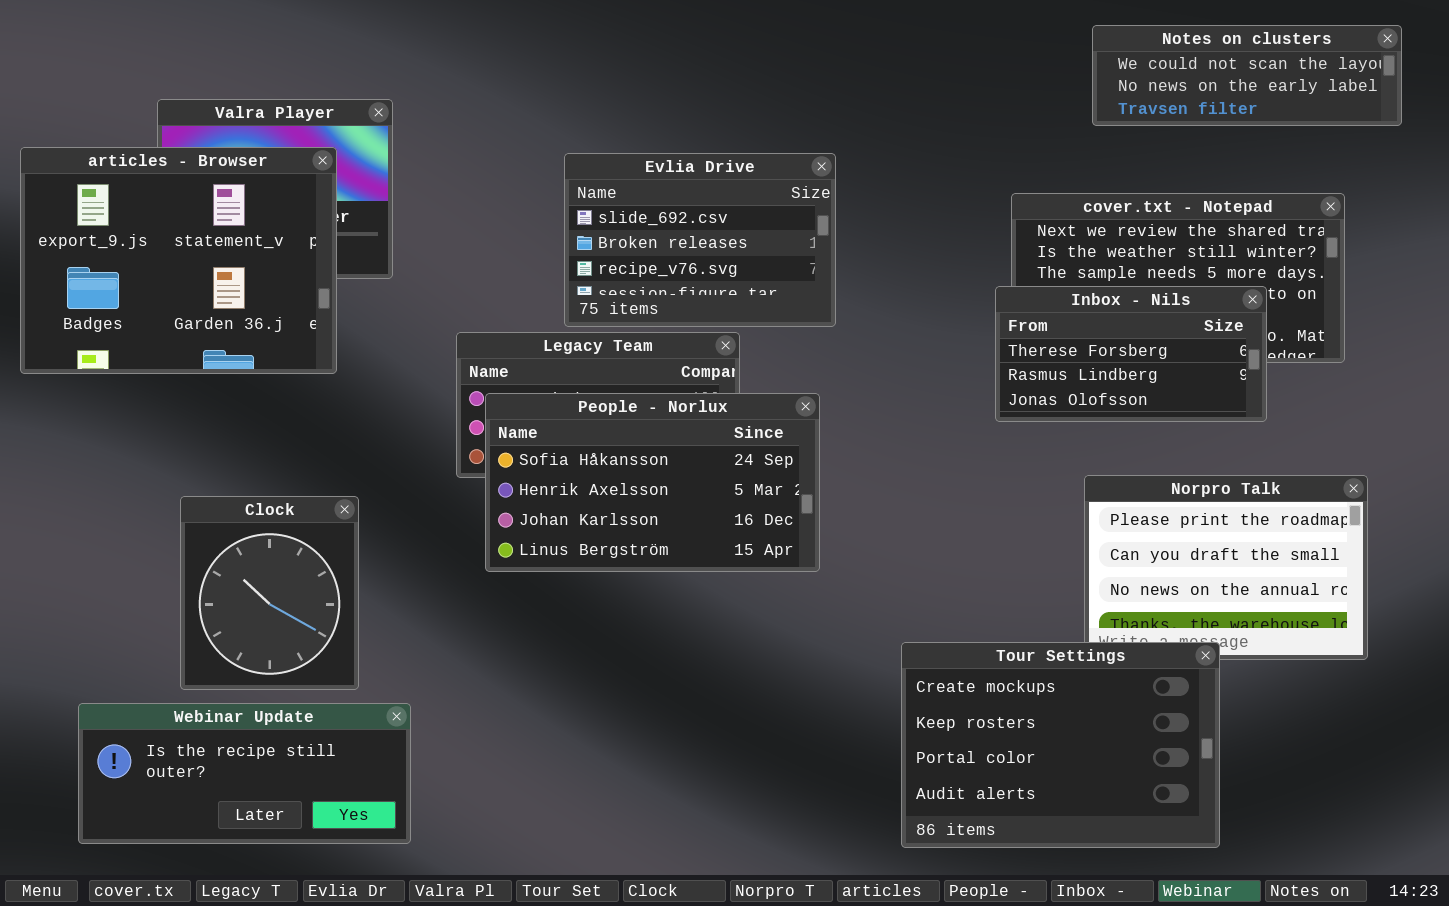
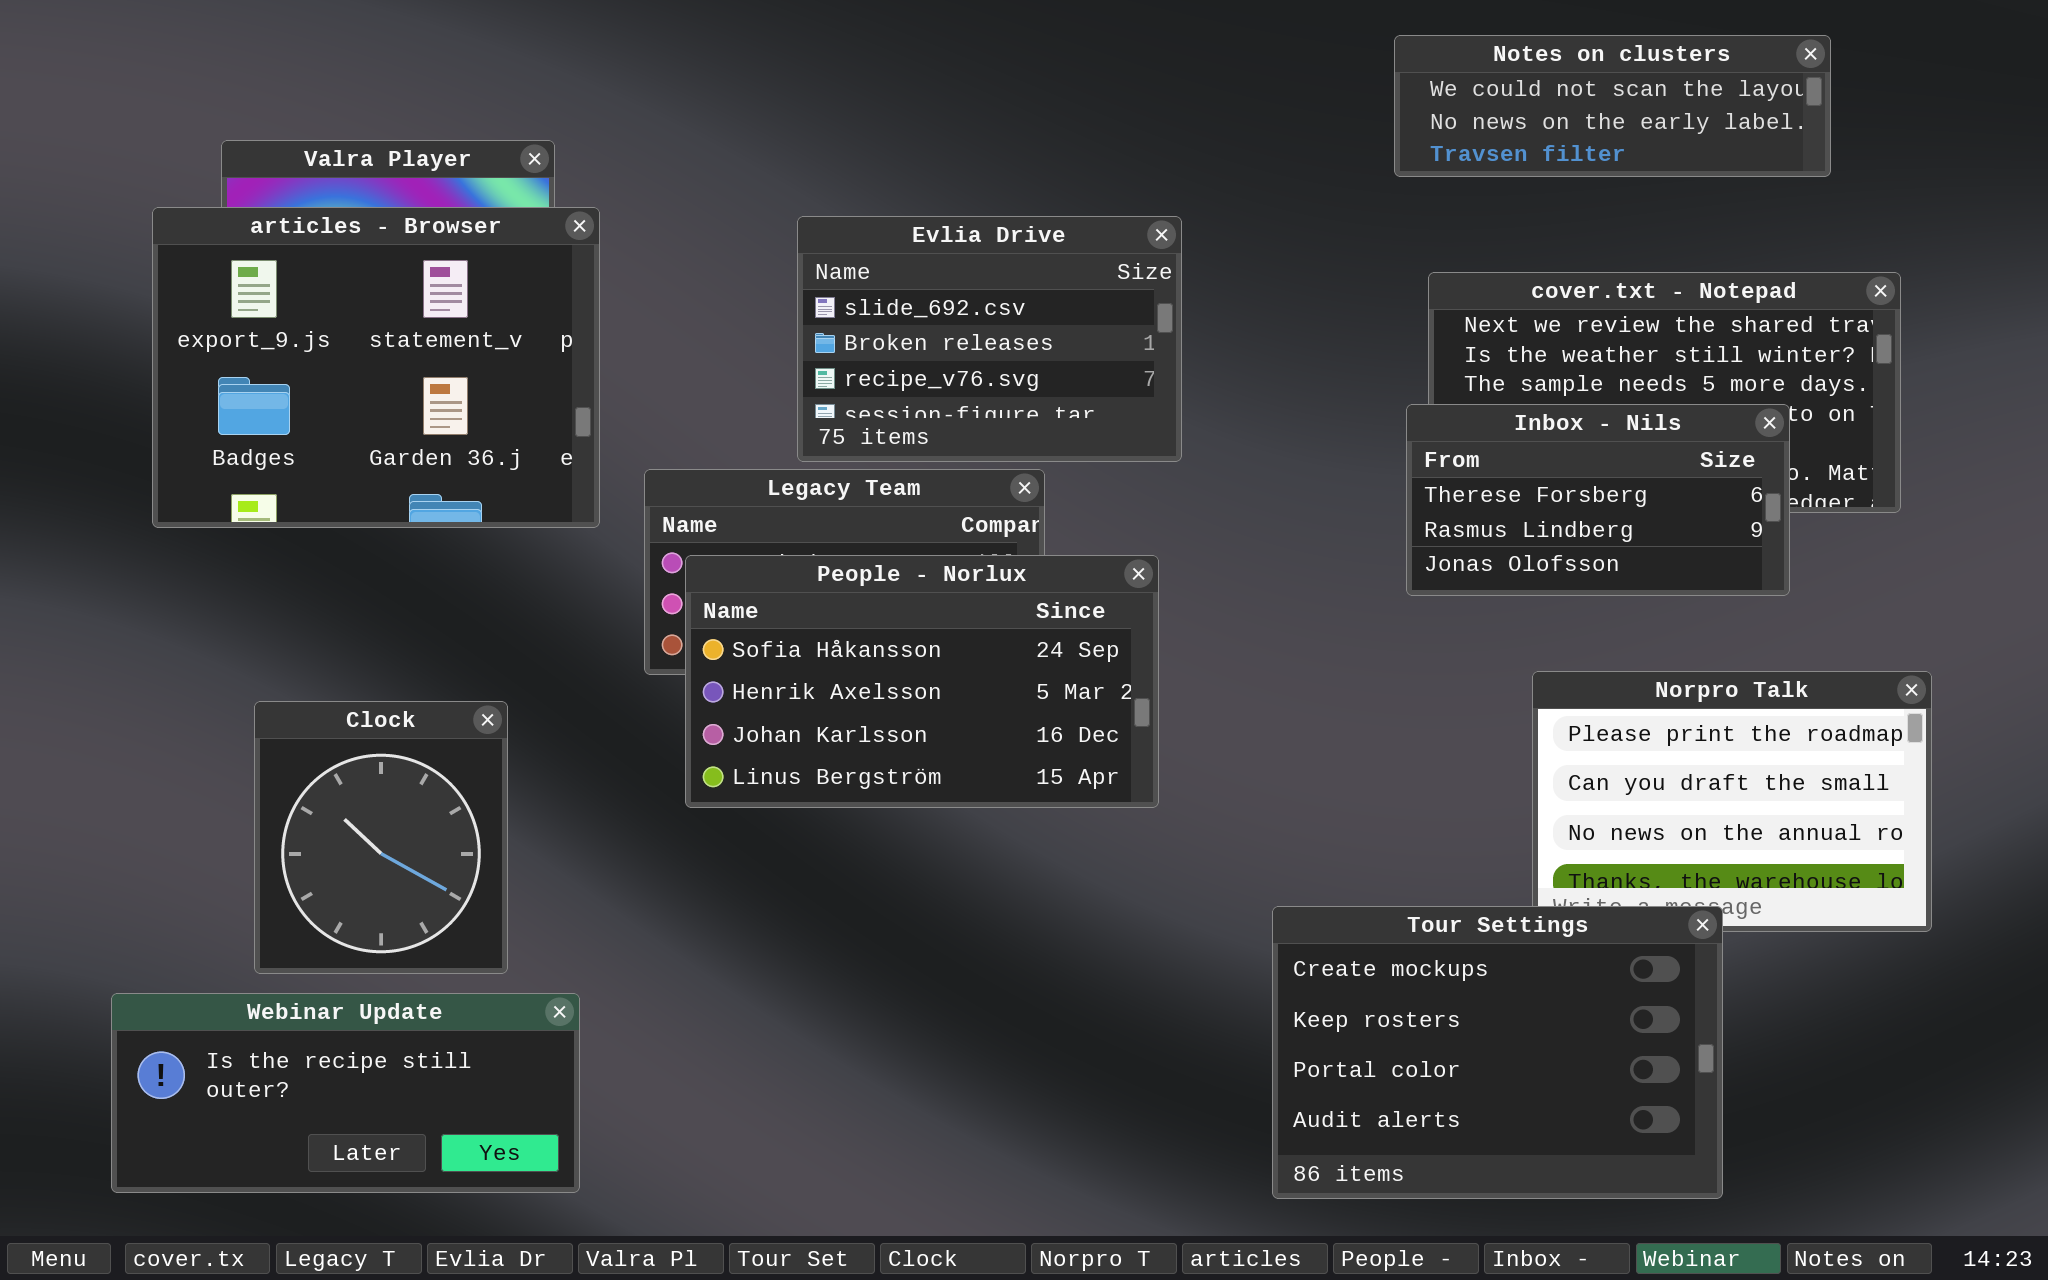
Notes on clusters: [1092,25,1402,126] -> [1394,35,1831,177], moved
articles - Browser: [20,147,337,374] -> [152,207,600,528], moved

